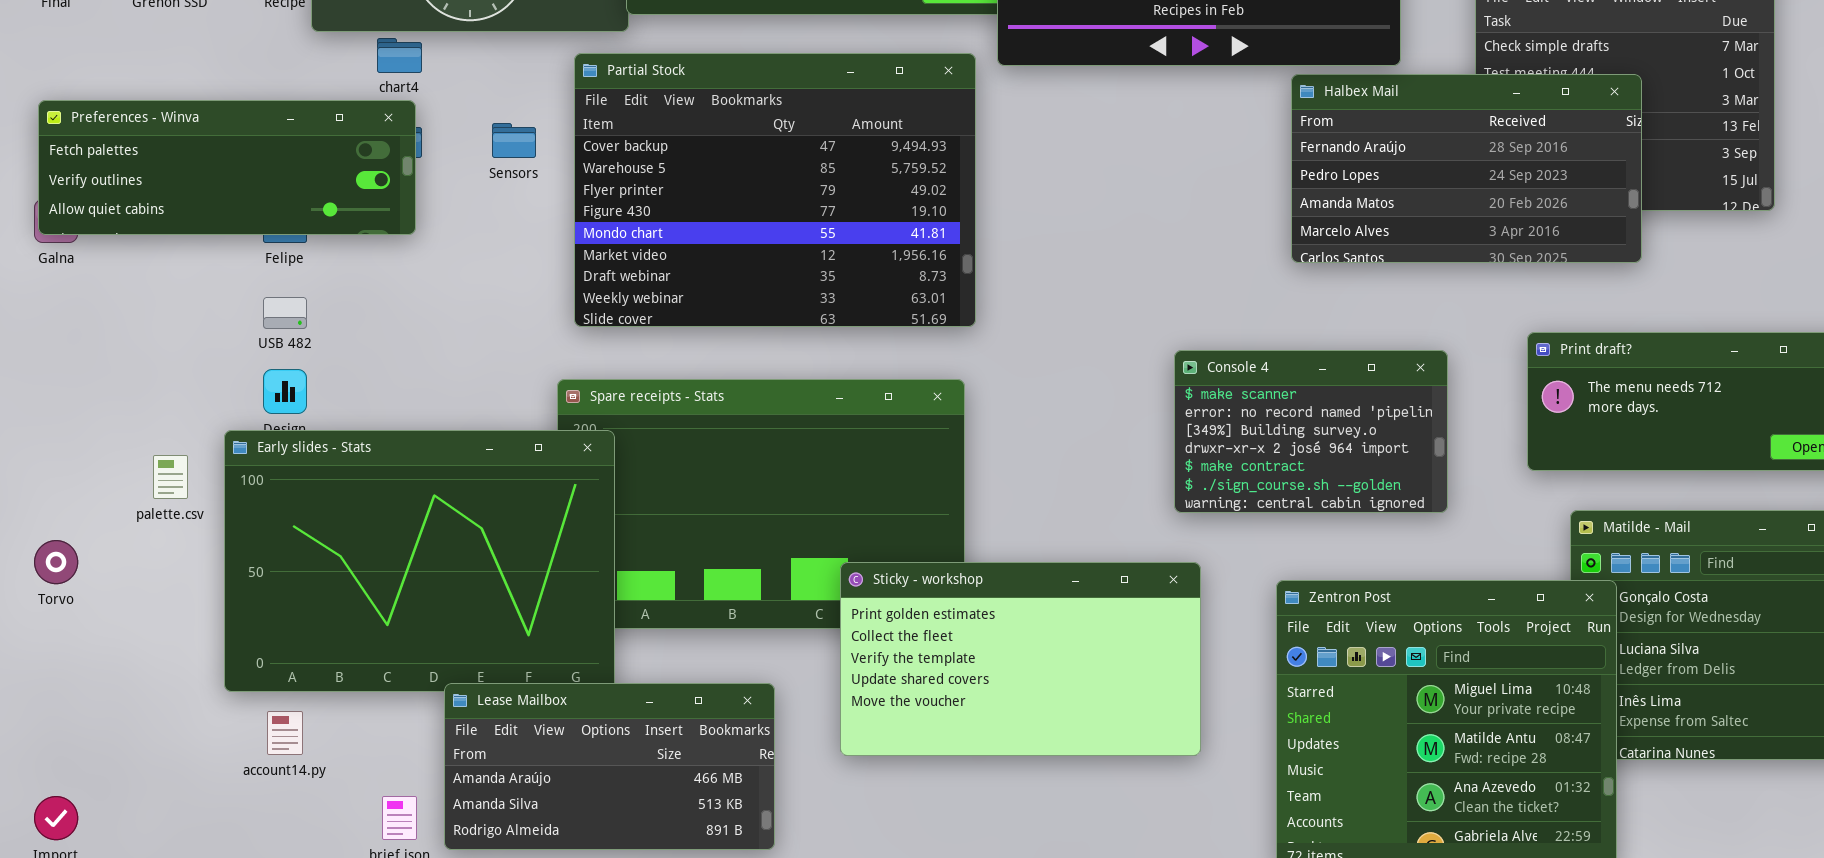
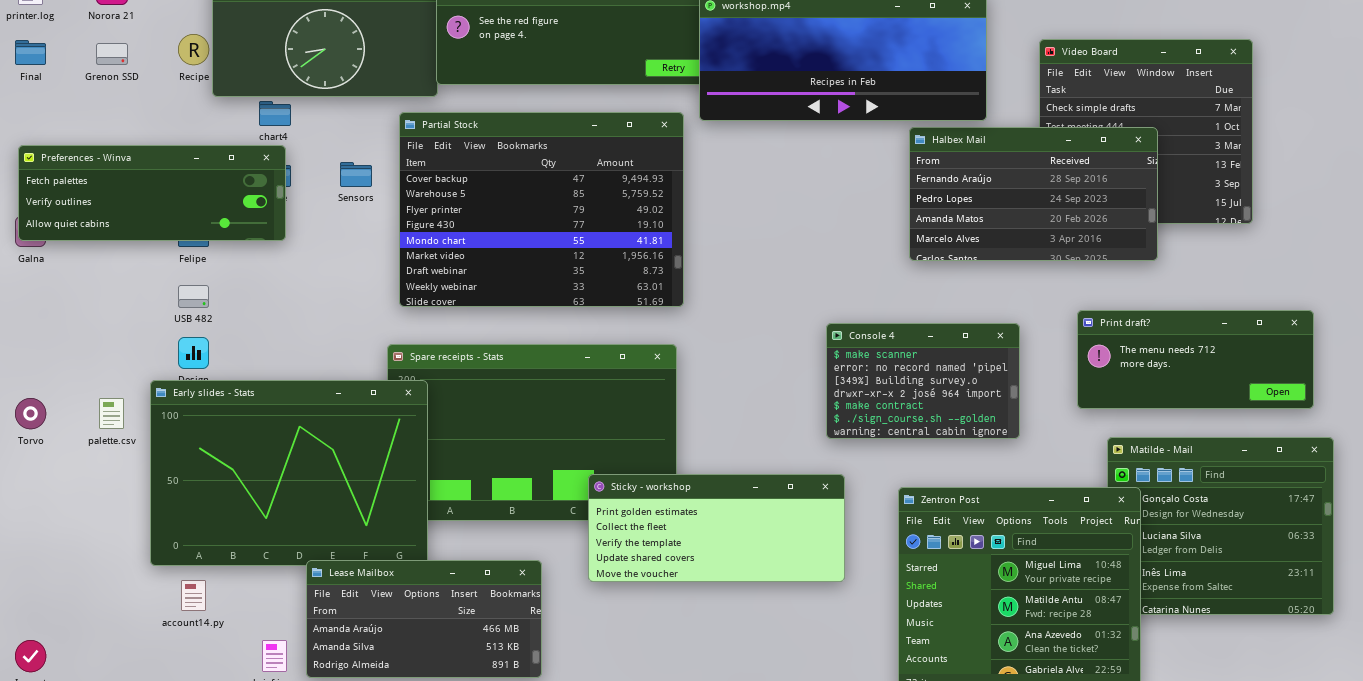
Torvo: [34,540,78,584] -> [15,398,46,429], moved
Sticky - workshop: [840,562,1201,756] -> [588,474,845,582], resized

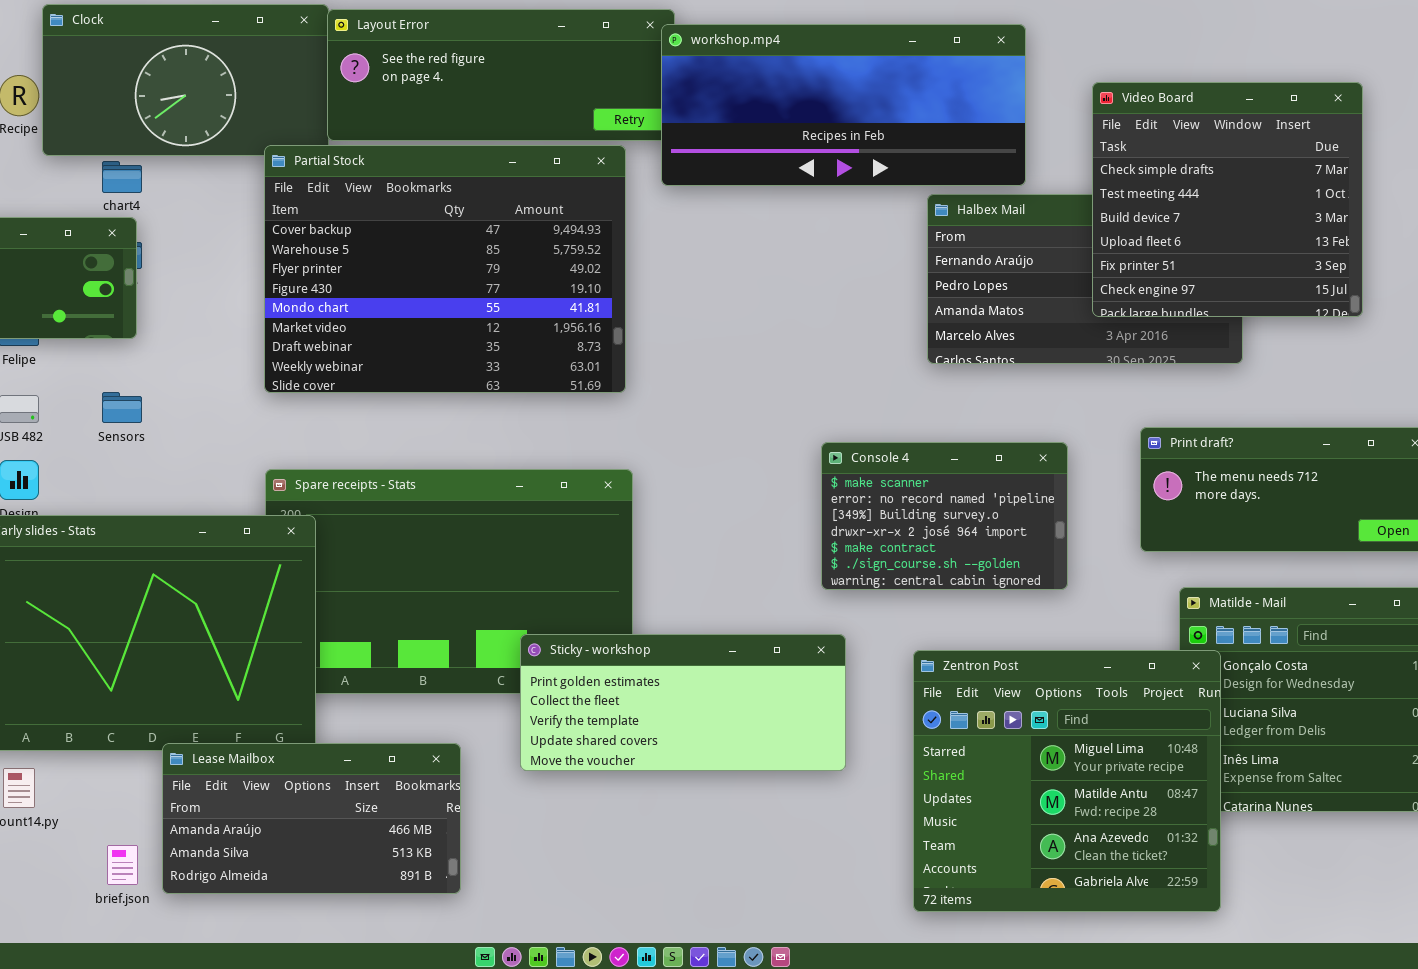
Video Board: [1039,39,1253,224] -> [1092,82,1363,317], raised
Partial Stock: [399,112,684,307] -> [264,145,626,393], moved
Sensors: [340,162,372,187] -> [102,392,142,423], moved

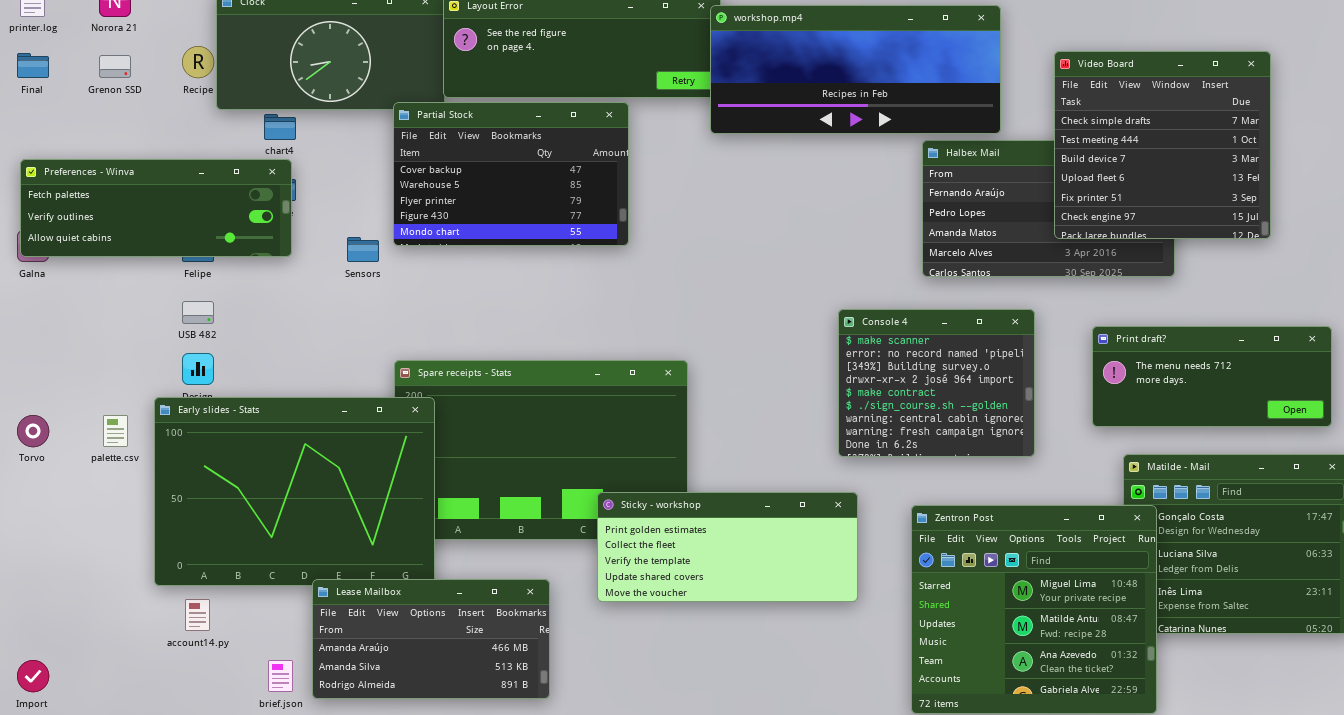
Partial Stock: [264,145,626,393] -> [393,102,629,246], resized
Sensors: [102,392,142,423] -> [347,237,379,262], moved
Console 4: [821,442,1068,590] -> [838,309,1035,457], resized

